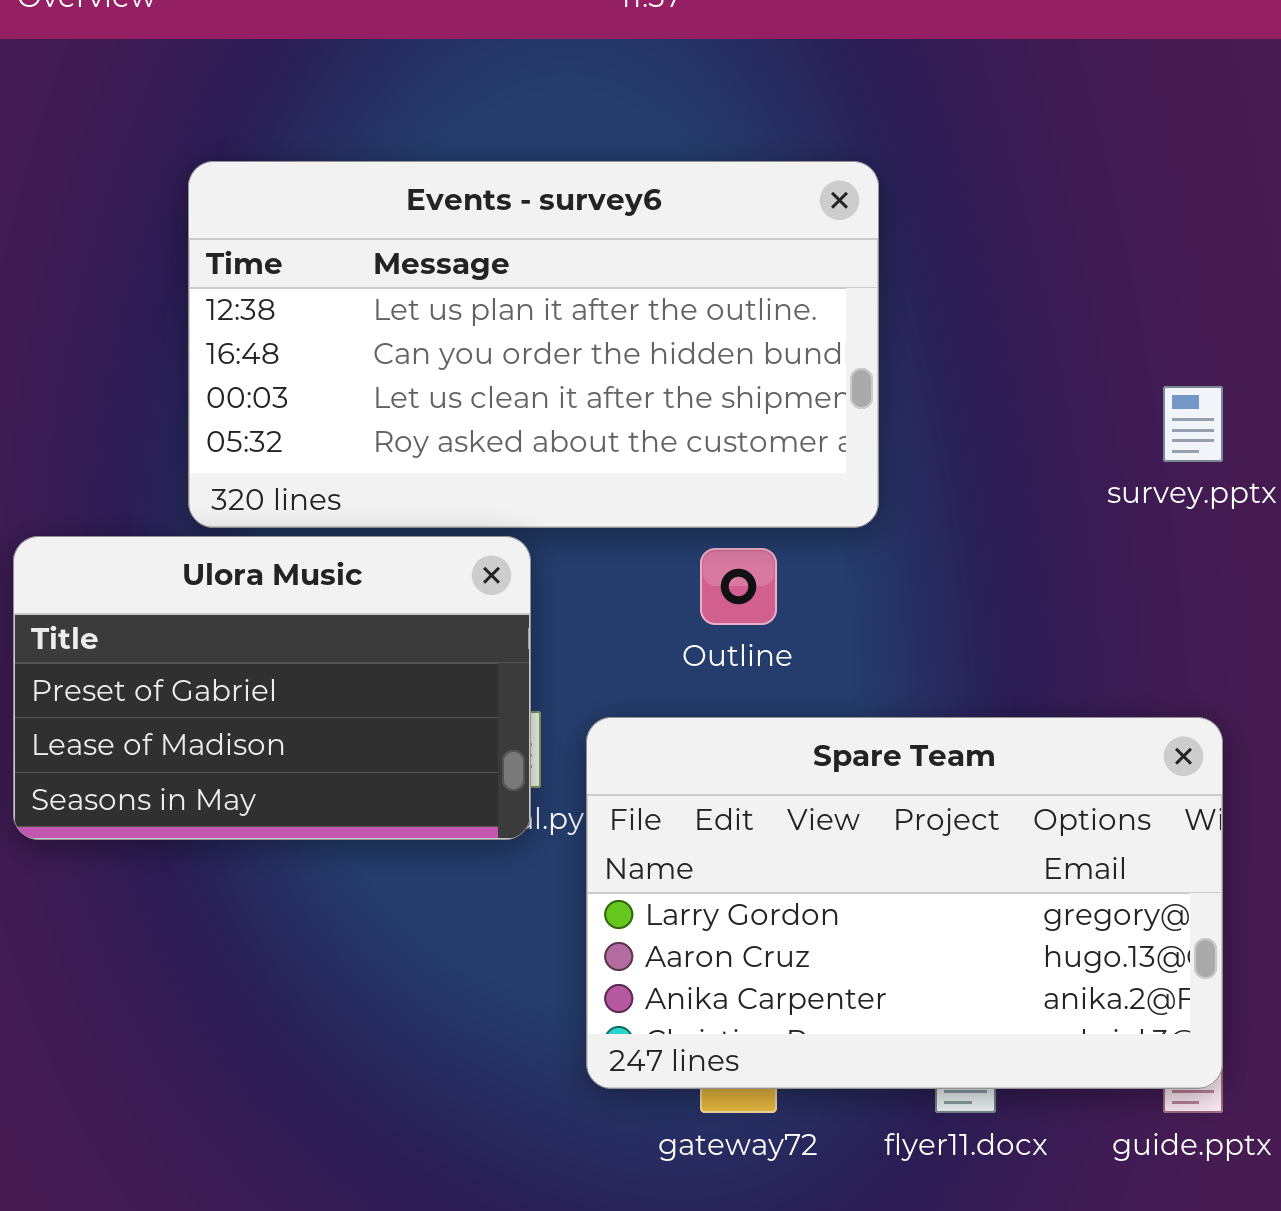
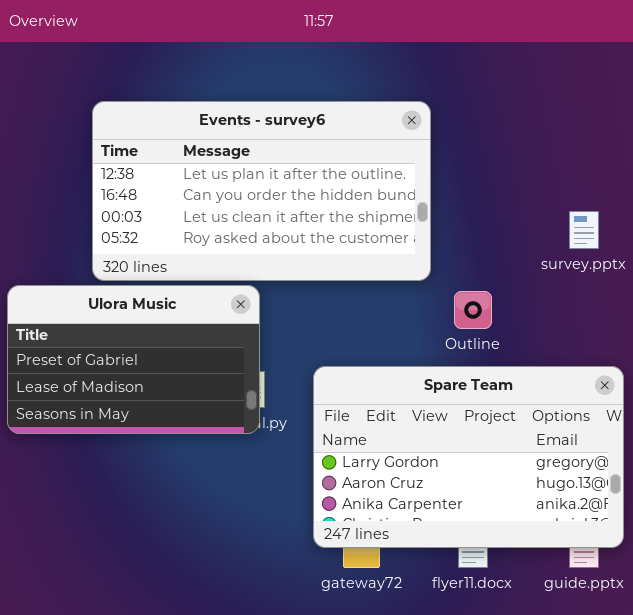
Outline: [700,548,777,625] -> [454,291,492,329], moved
Spare Team: [586,717,1223,1089] -> [313,366,624,548], moved

